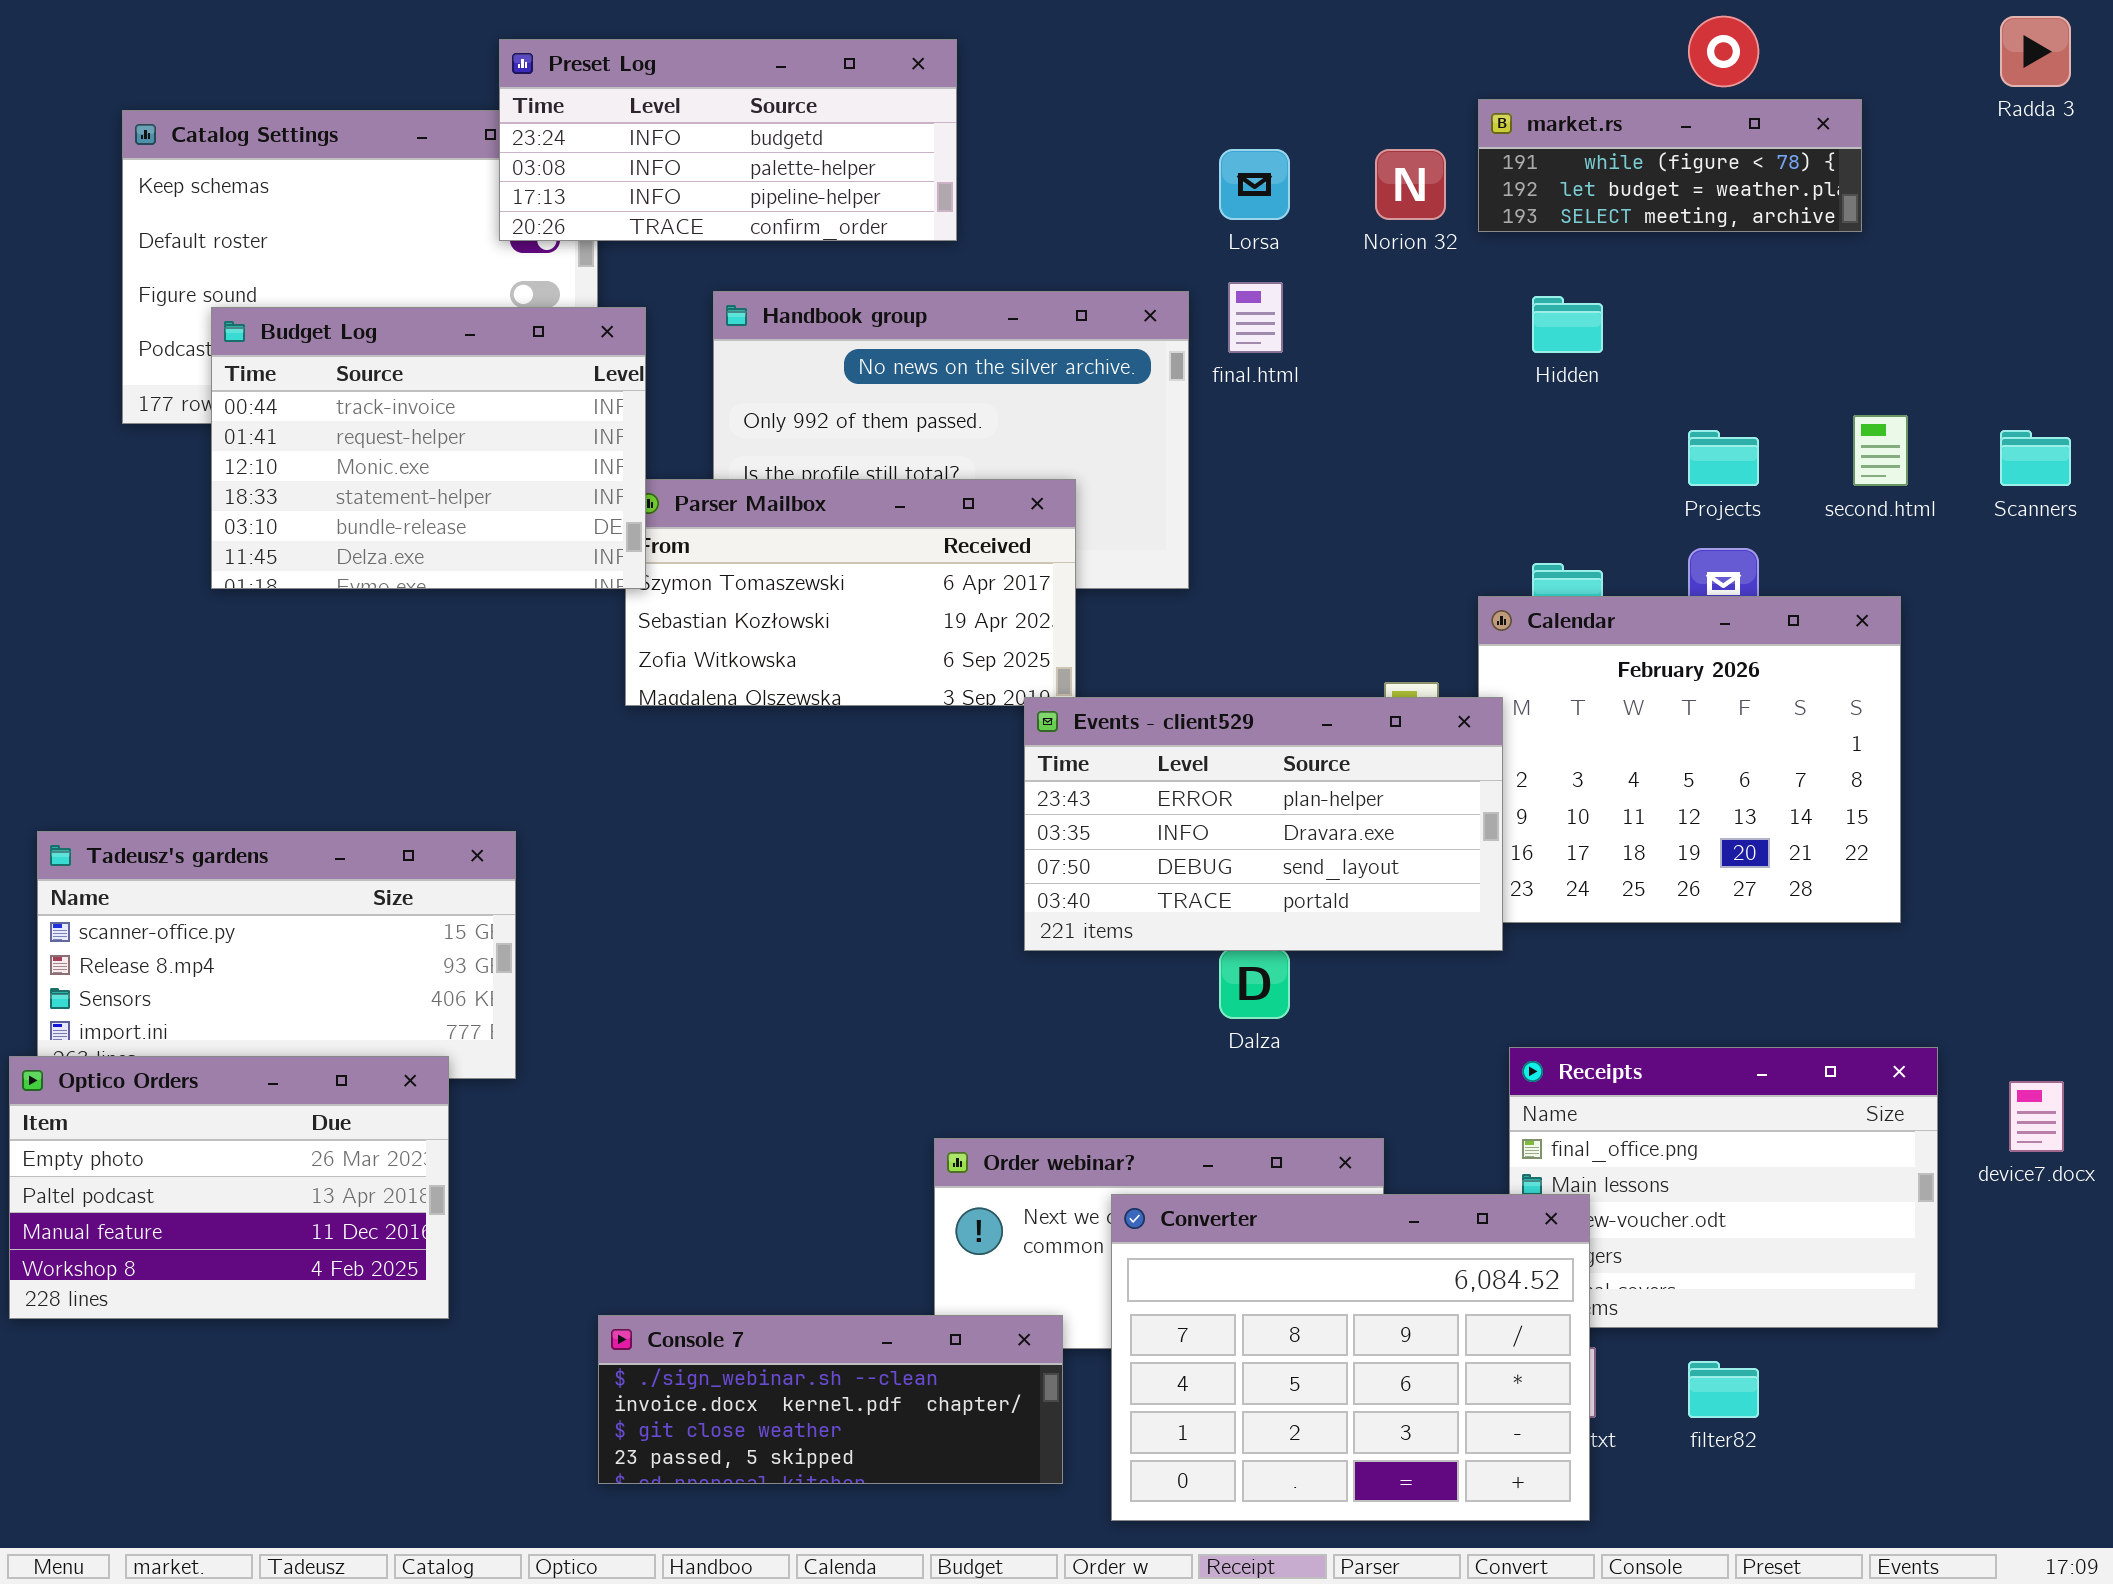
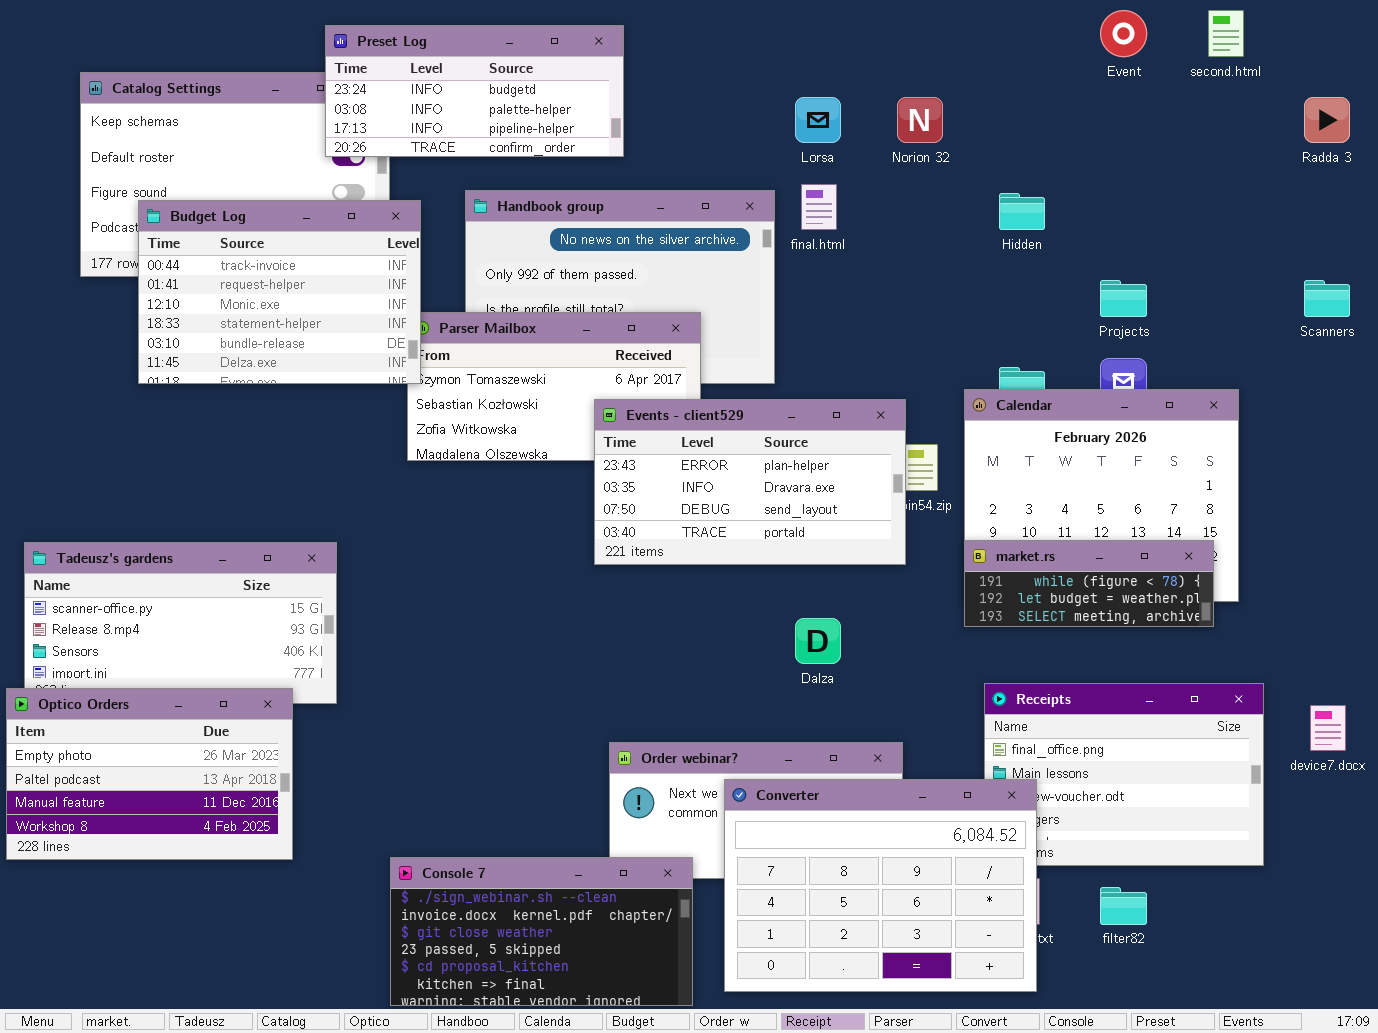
Radda 3: [2000,16,2071,87] -> [1304,97,1350,143], moved
market.rs: [1478,99,1862,232] -> [964,540,1214,627], moved
second.html: [1853,415,1908,486] -> [1208,10,1244,57], moved
Events - client529: [1024,697,1503,951] -> [594,399,906,565], moved
Console 7: [598,1315,1063,1484] -> [390,857,693,1006], resized

